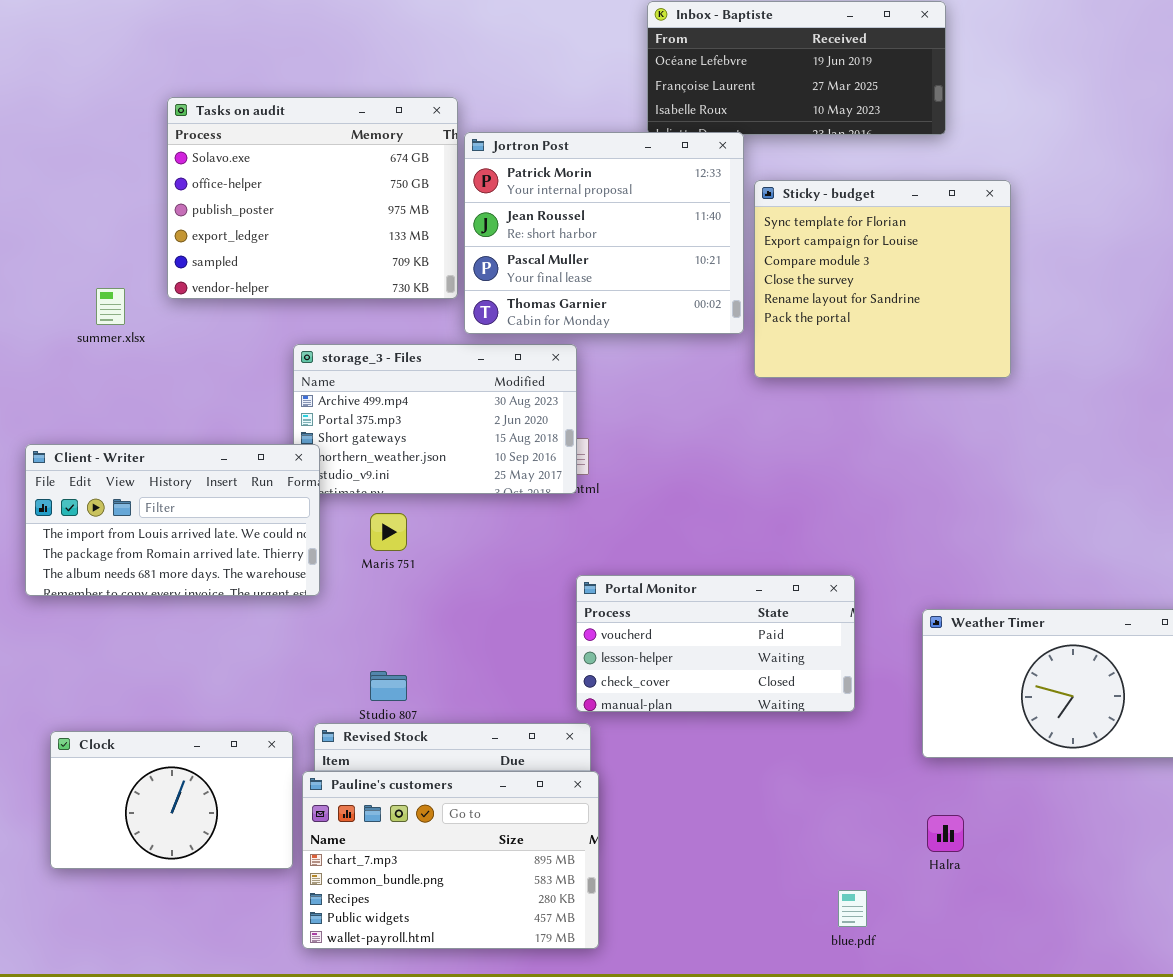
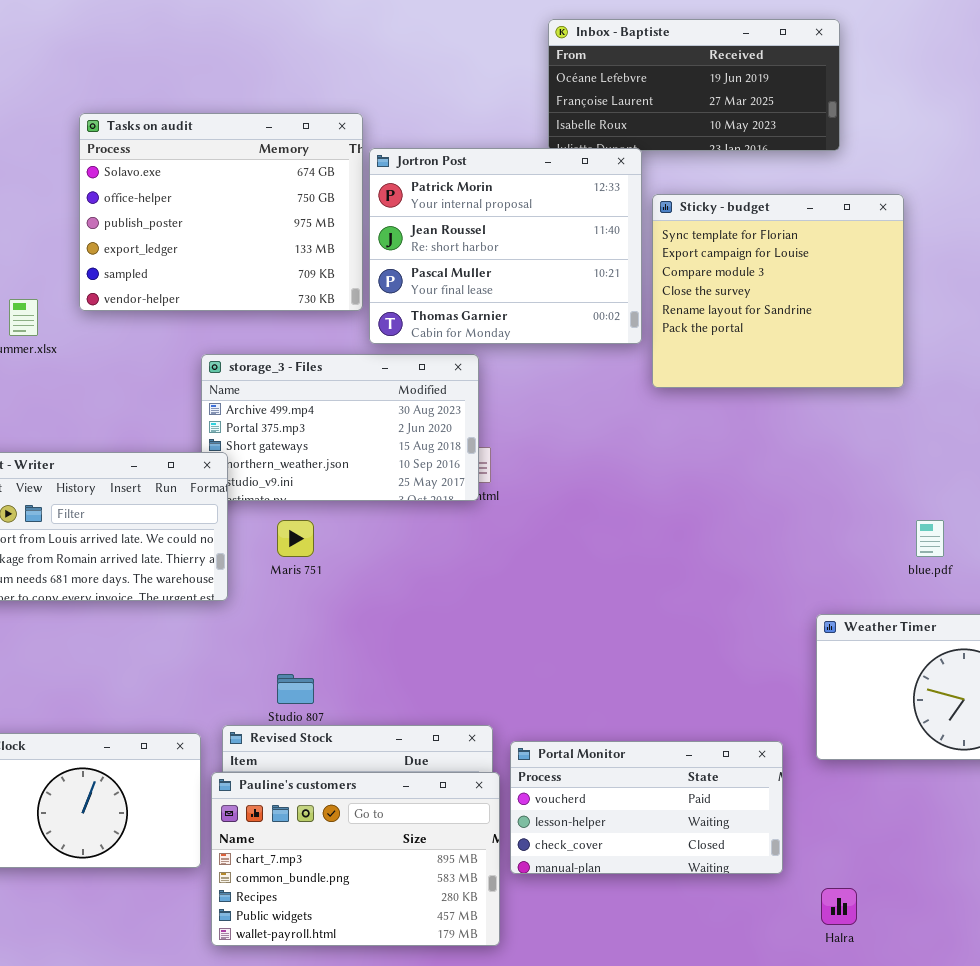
Portal Monitor: [576,575,855,712] -> [510,741,783,874], moved
Halra: [927,815,964,852] -> [821,888,857,925], moved
blue.pdf: [838,890,867,927] -> [916,520,944,557], moved

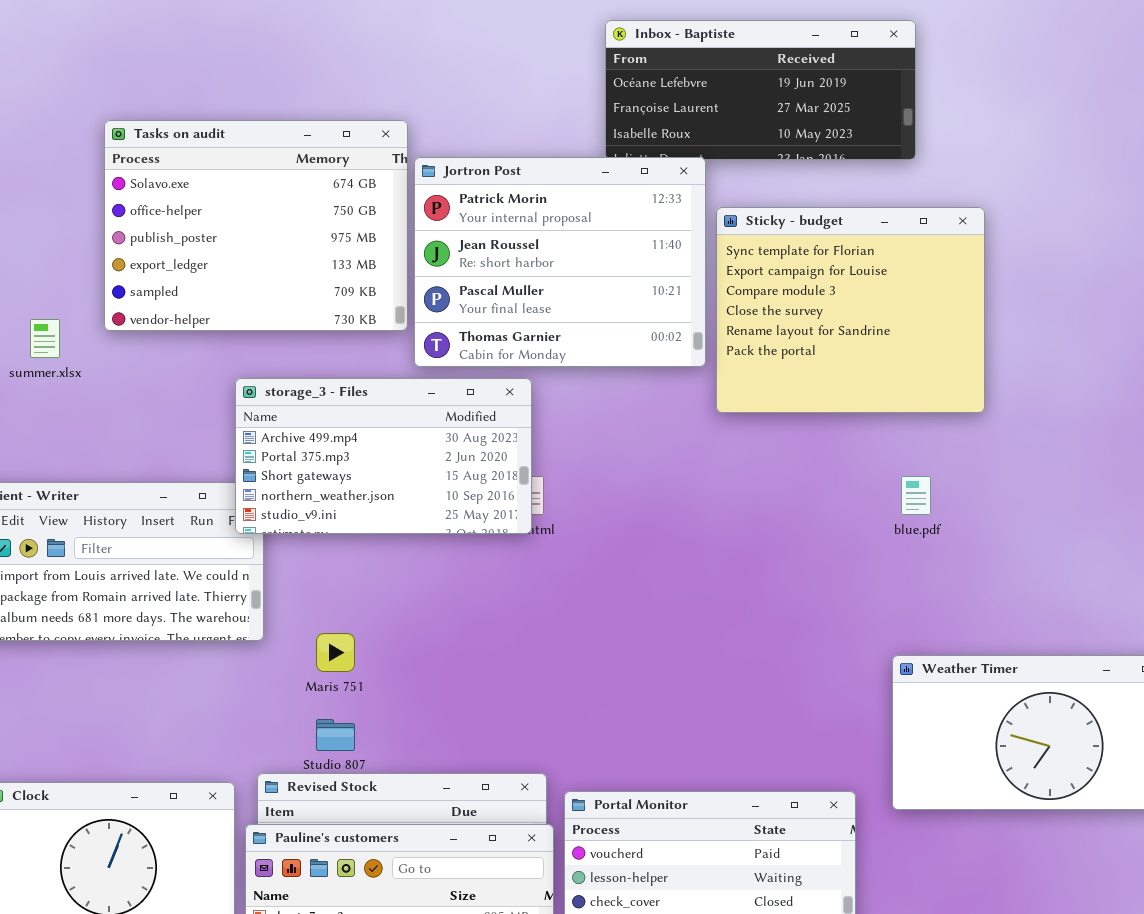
storage_3 - Files: [201,354,479,501] -> [235,378,532,534], raised
Maris 751: [277,520,314,557] -> [316,633,355,672], moved
blue.pdf: [916,520,944,557] -> [901,476,931,515], moved

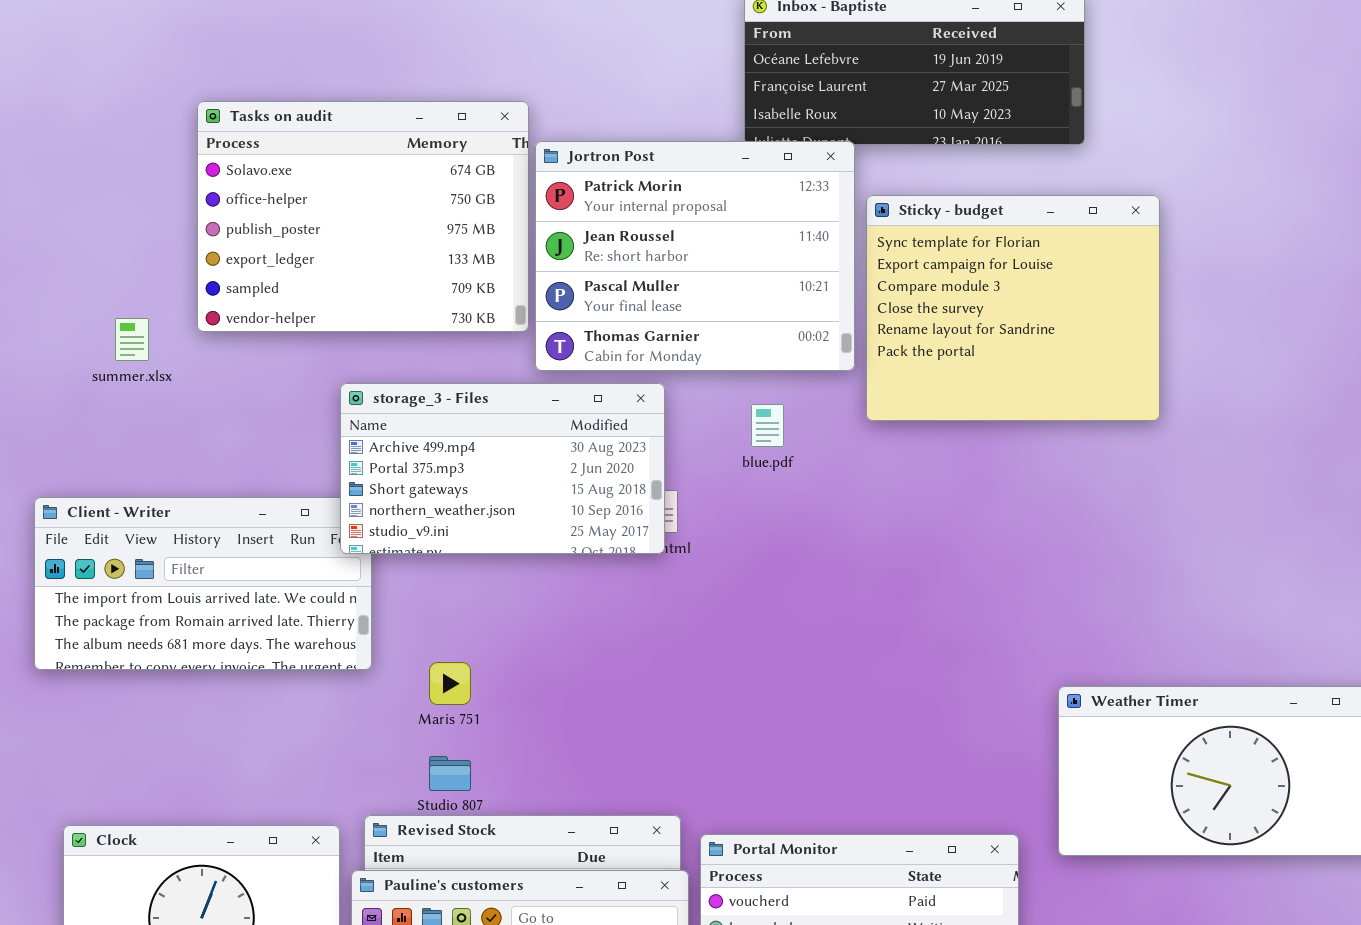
blue.pdf: [901,476,931,515] -> [751,404,784,447], moved

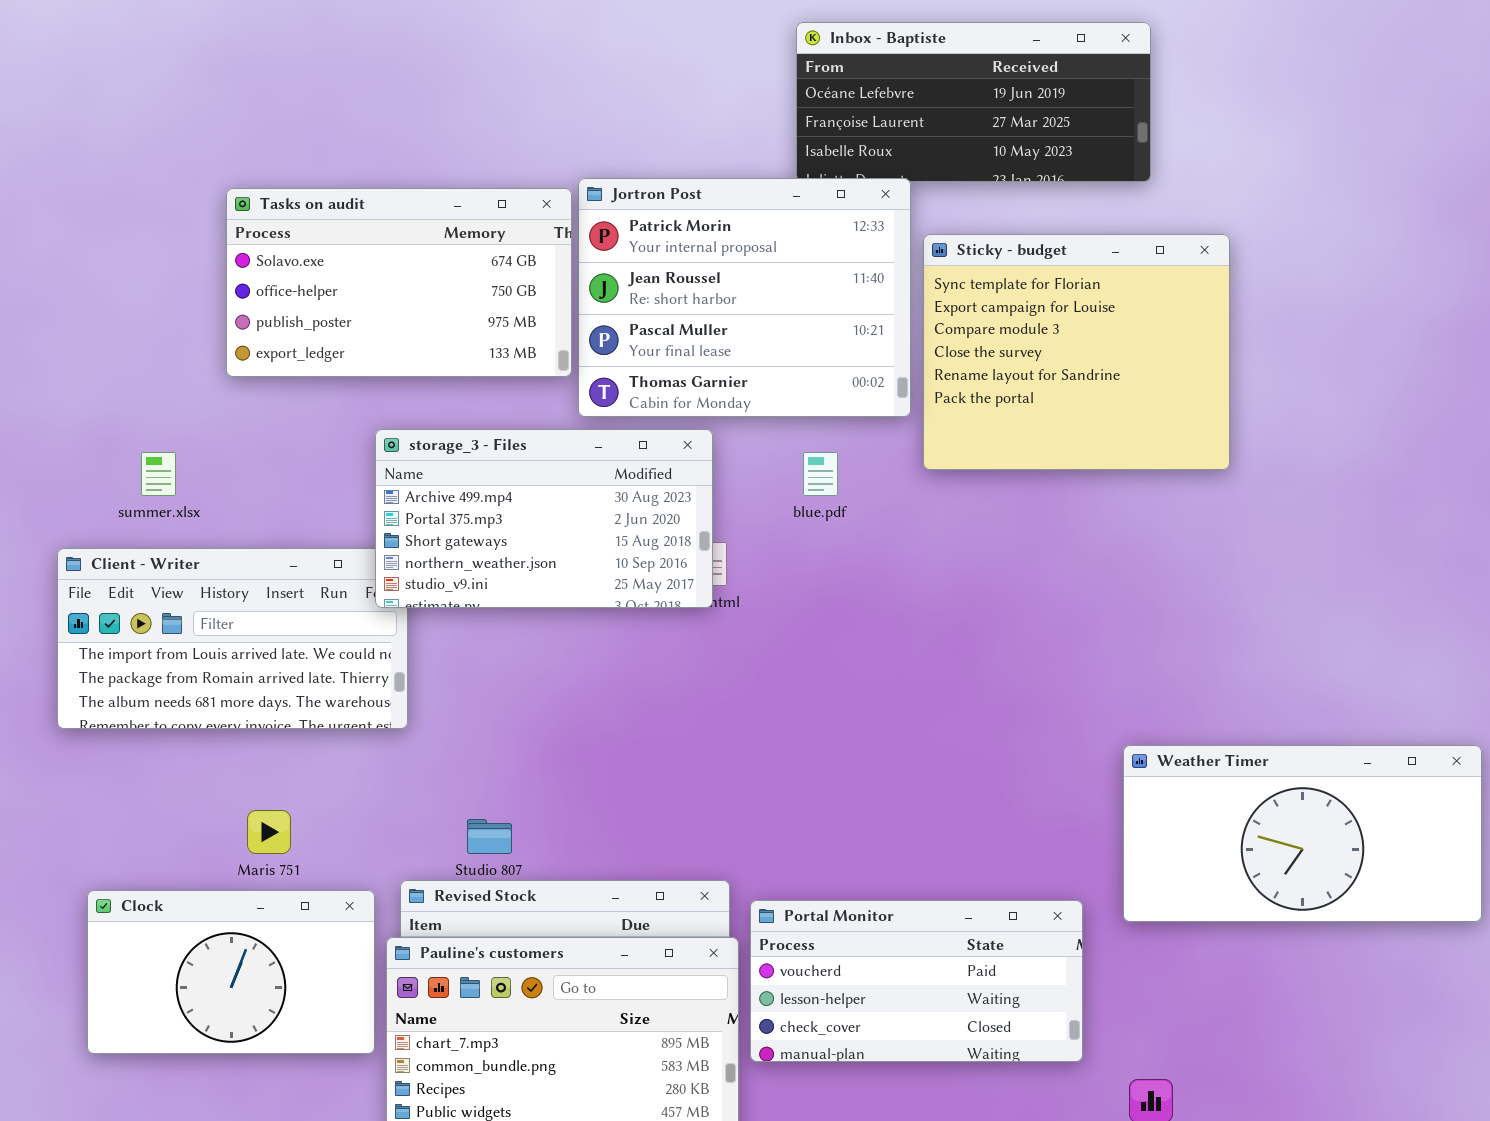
Tasks on audit: [197,101,529,332] -> [226,188,572,377], resized
summer.xlsx: [115,318,149,361] -> [141,452,176,496], moved
Maris 751: [429,662,471,705] -> [247,810,291,854], moved

